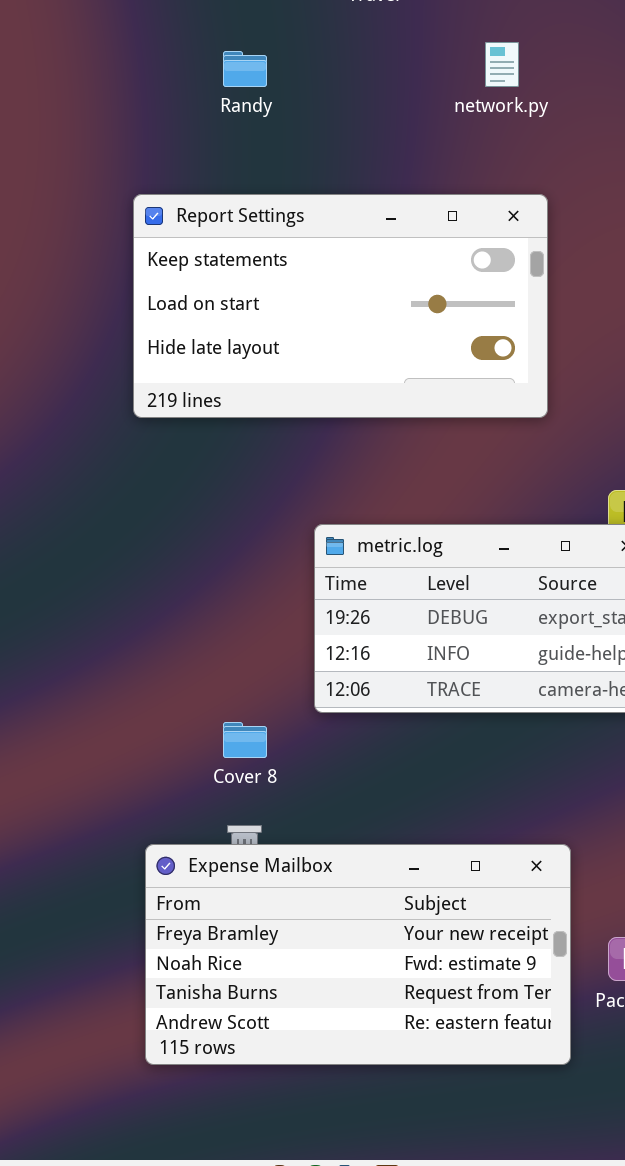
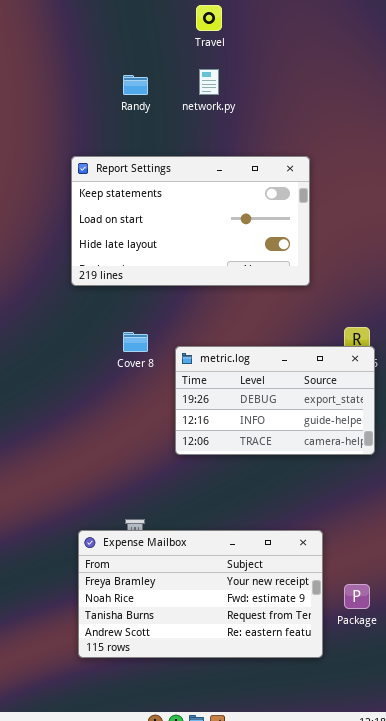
network.py: [485,42,519,87] -> [199,69,219,95], moved
Cover 8: [223,722,267,758] -> [123,332,148,352], moved

